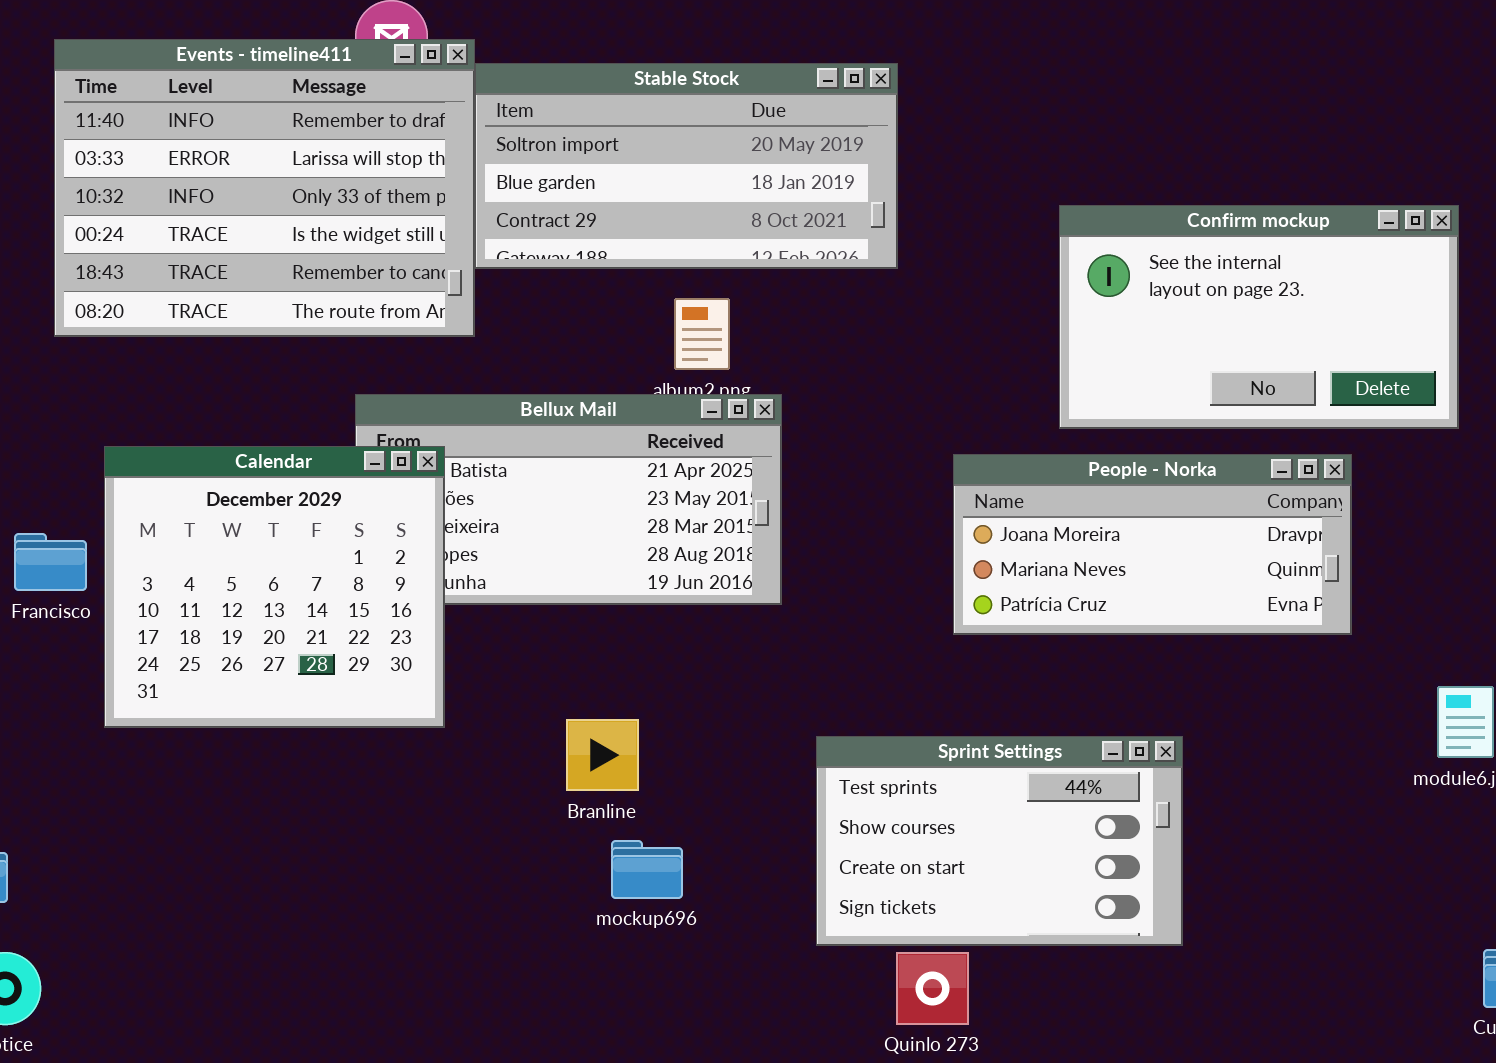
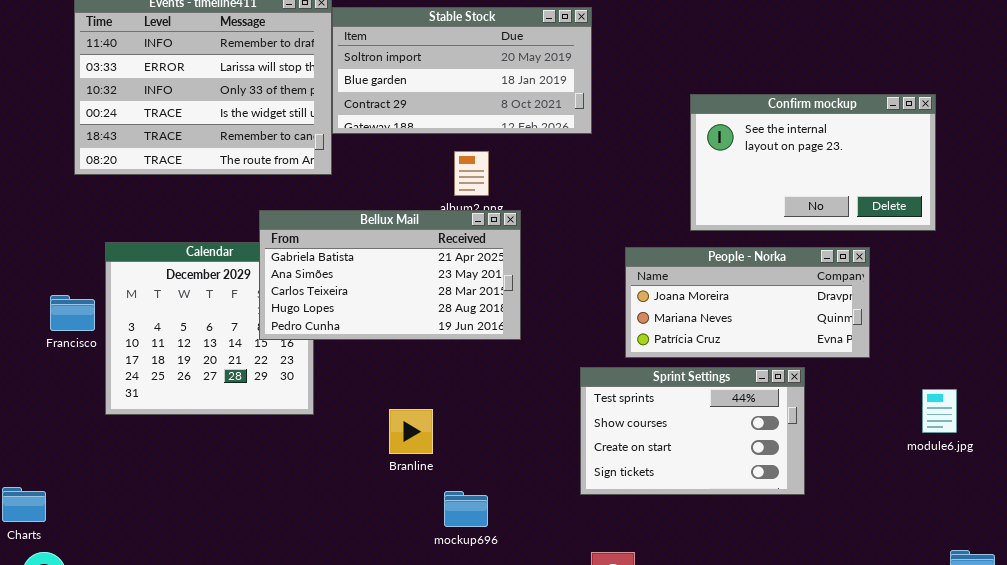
Bellux Mail: [355,394,782,605] -> [259,210,521,340], raised
Sprint Settings: [816,736,1183,946] -> [580,367,805,495], moved
mockup696: [611,840,683,899] -> [444,491,488,527], moved

